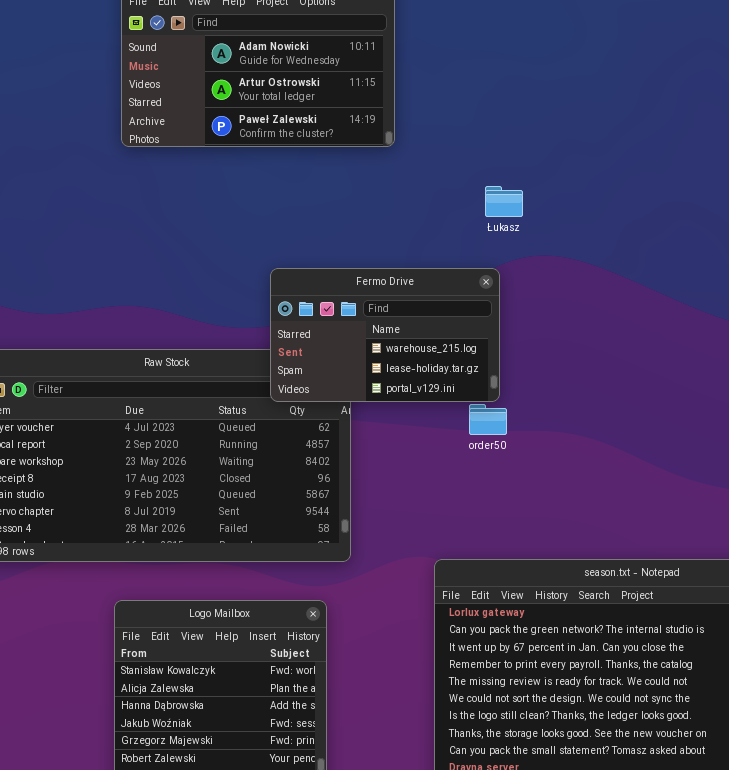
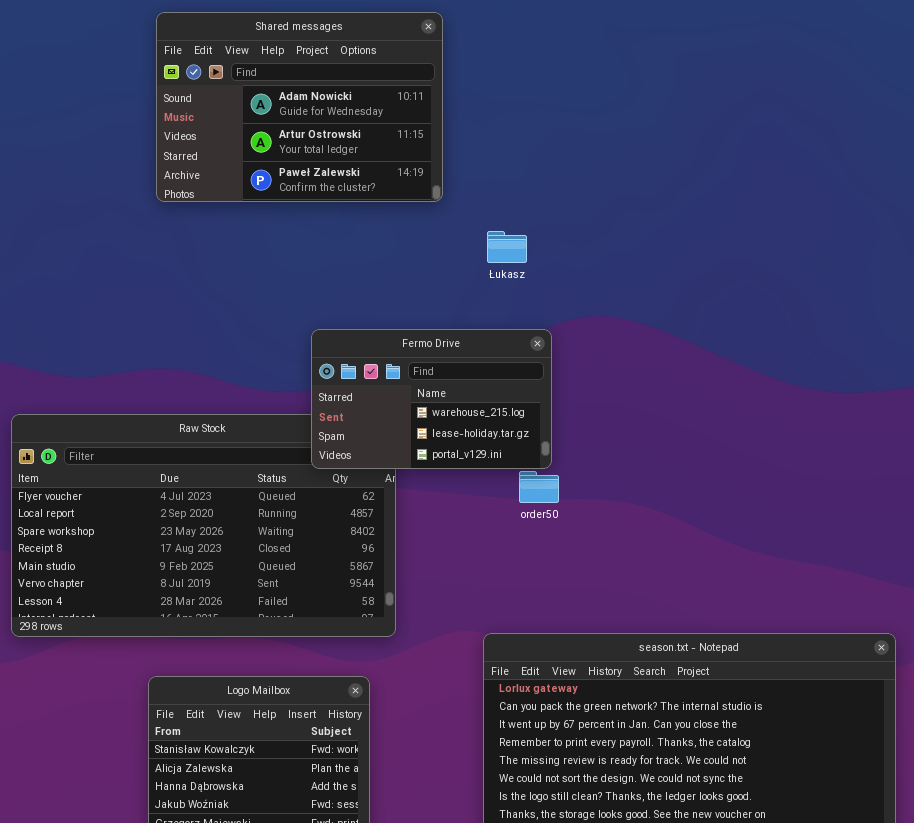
Łukasz: [485,186,523,217] -> [487,231,527,263], moved

